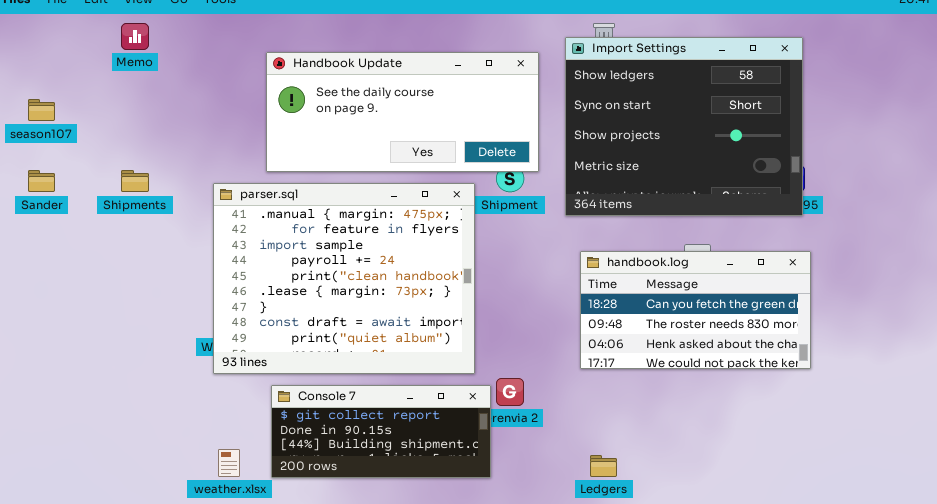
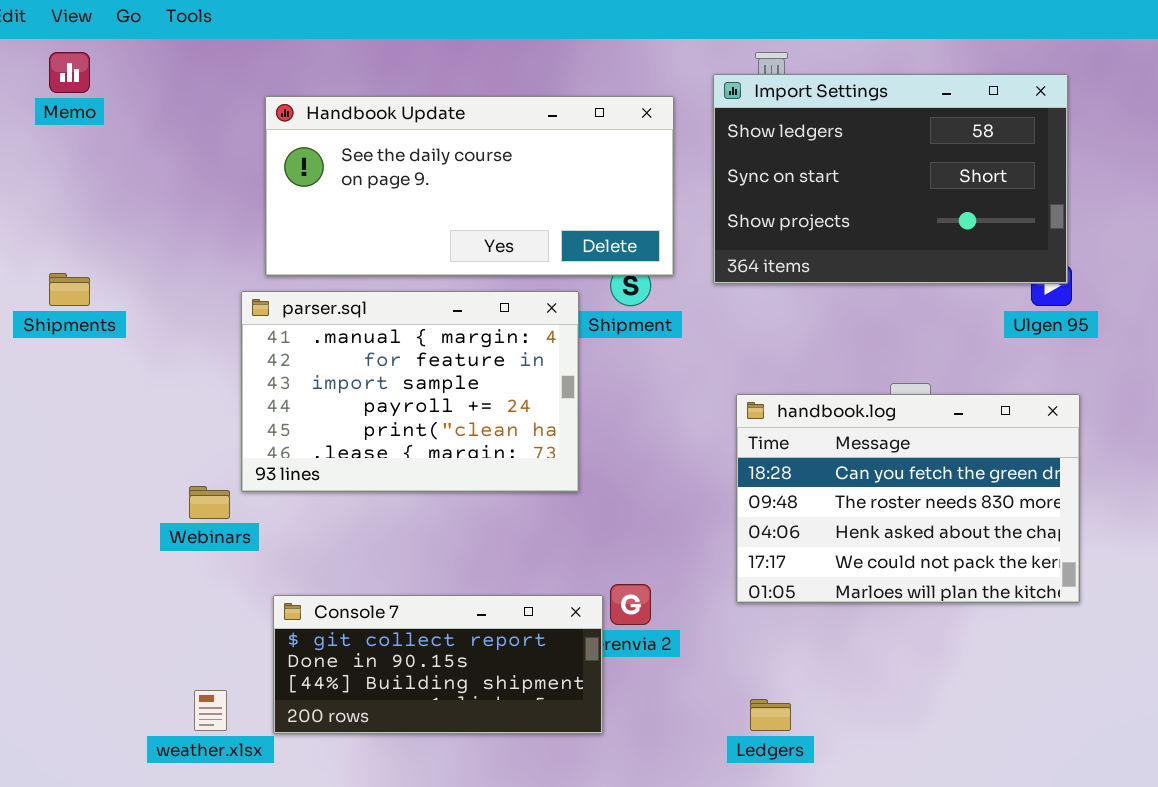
Import Settings: [565,37,803,216] -> [713,74,1068,284], resized
parser.sql: [213,183,475,374] -> [241,291,579,492], resized
handbook.log: [580,251,811,369] -> [736,394,1080,603], resized

